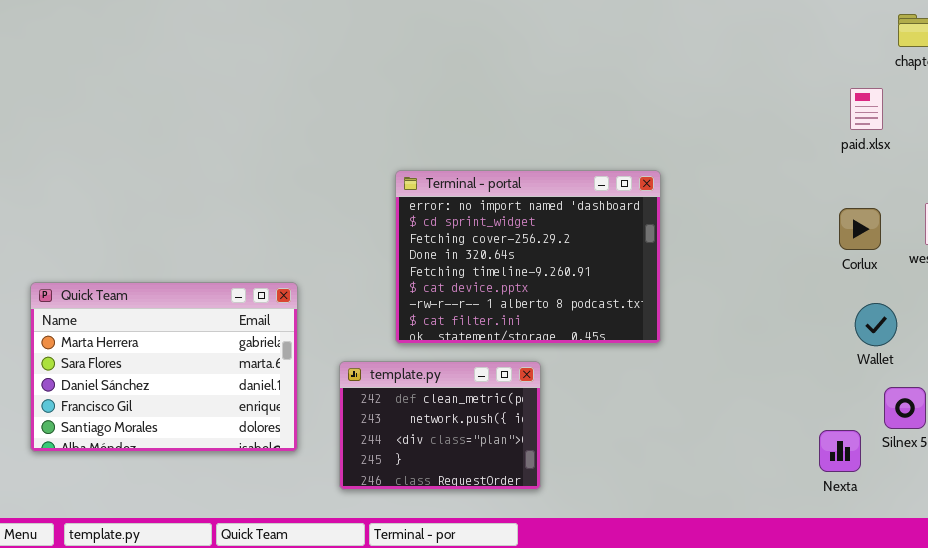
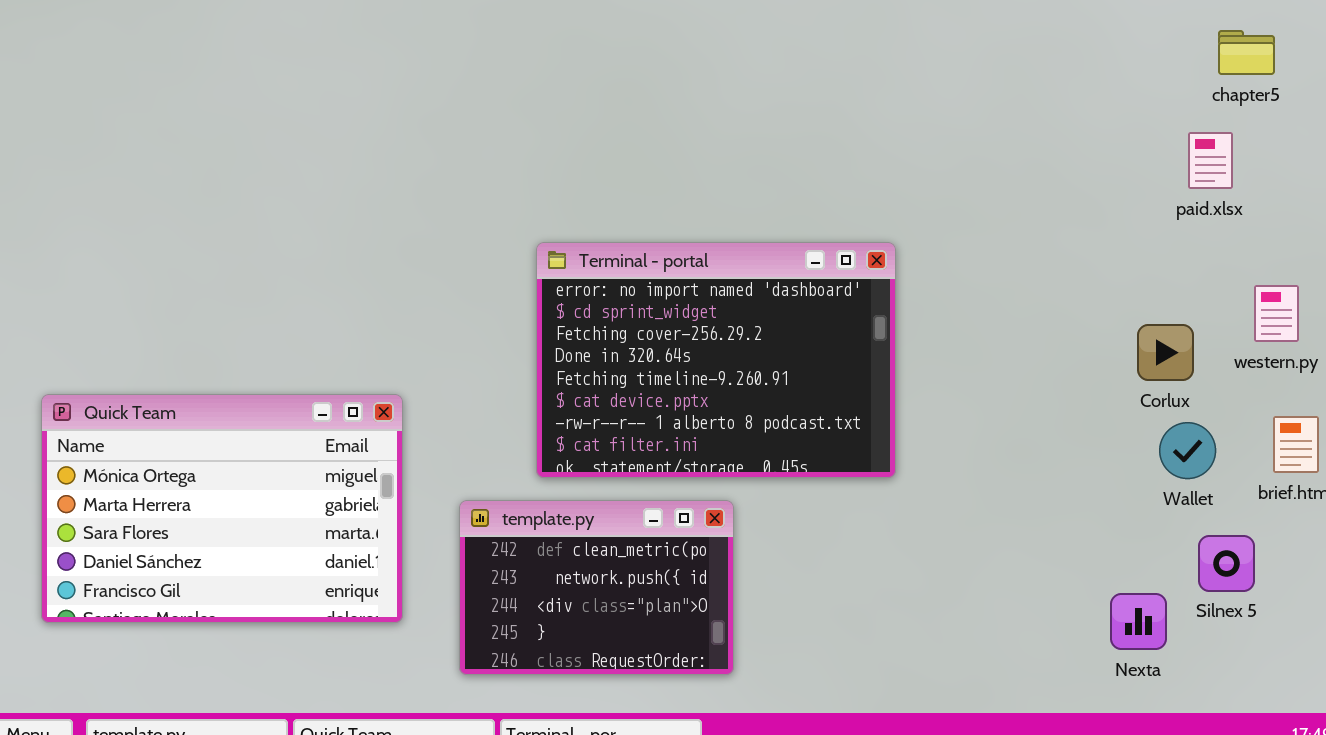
paid.xlsx: [850,88,883,130] -> [1188,132,1233,189], moved
Corlux: [839,208,881,250] -> [1137,324,1194,381], moved
Quick Team: [30,282,298,452] -> [41,394,403,623], scrolled up 1 row

